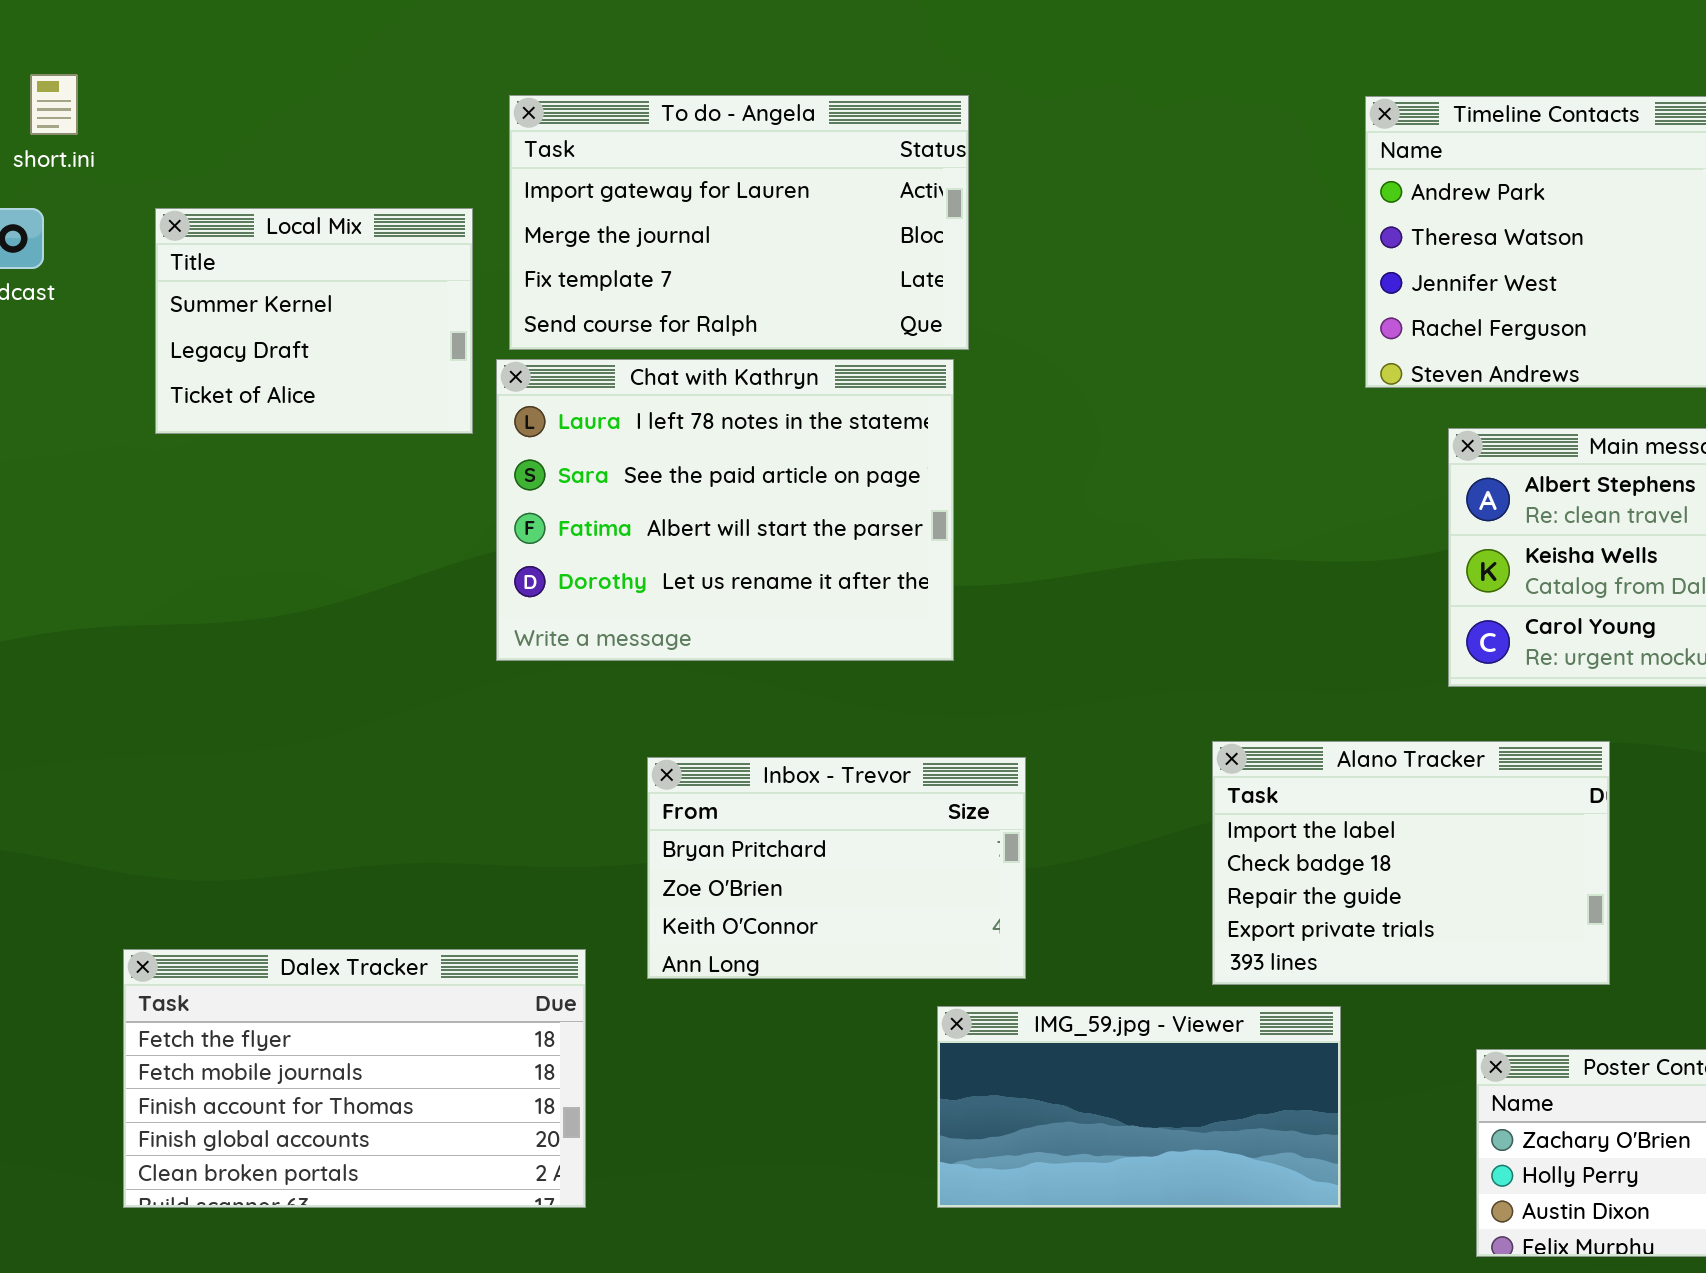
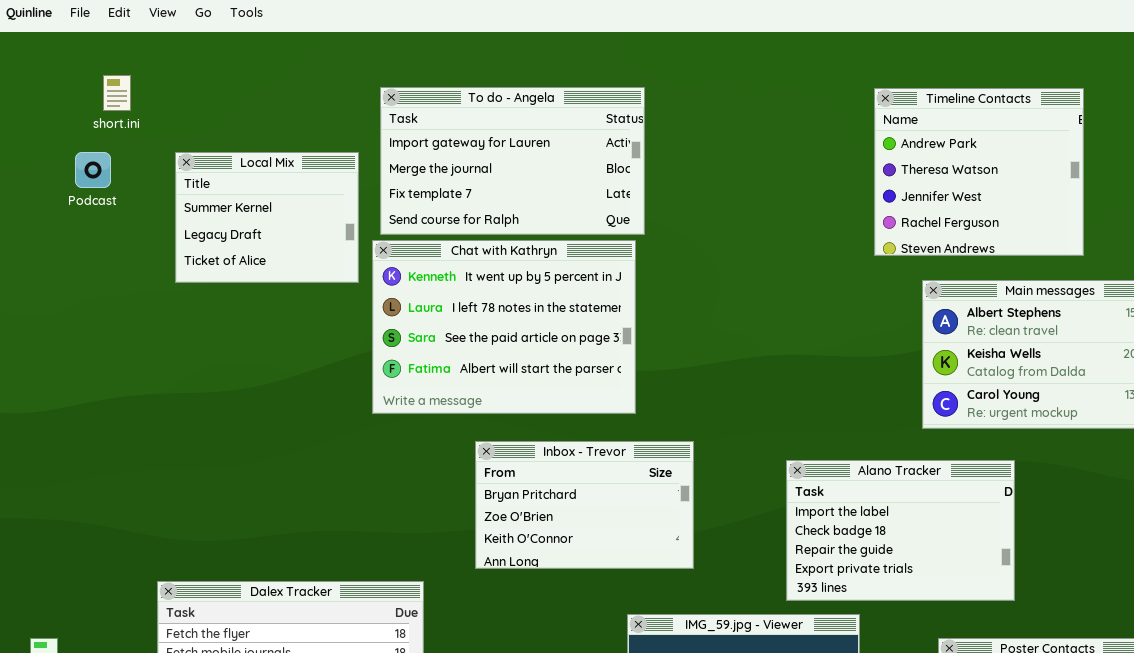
Chat with Kathryn: [496,359,954,661] -> [372,240,636,414], scrolled up 1 row
Inbox - Trevor: [647,757,1026,979] -> [475,441,694,569], moved

